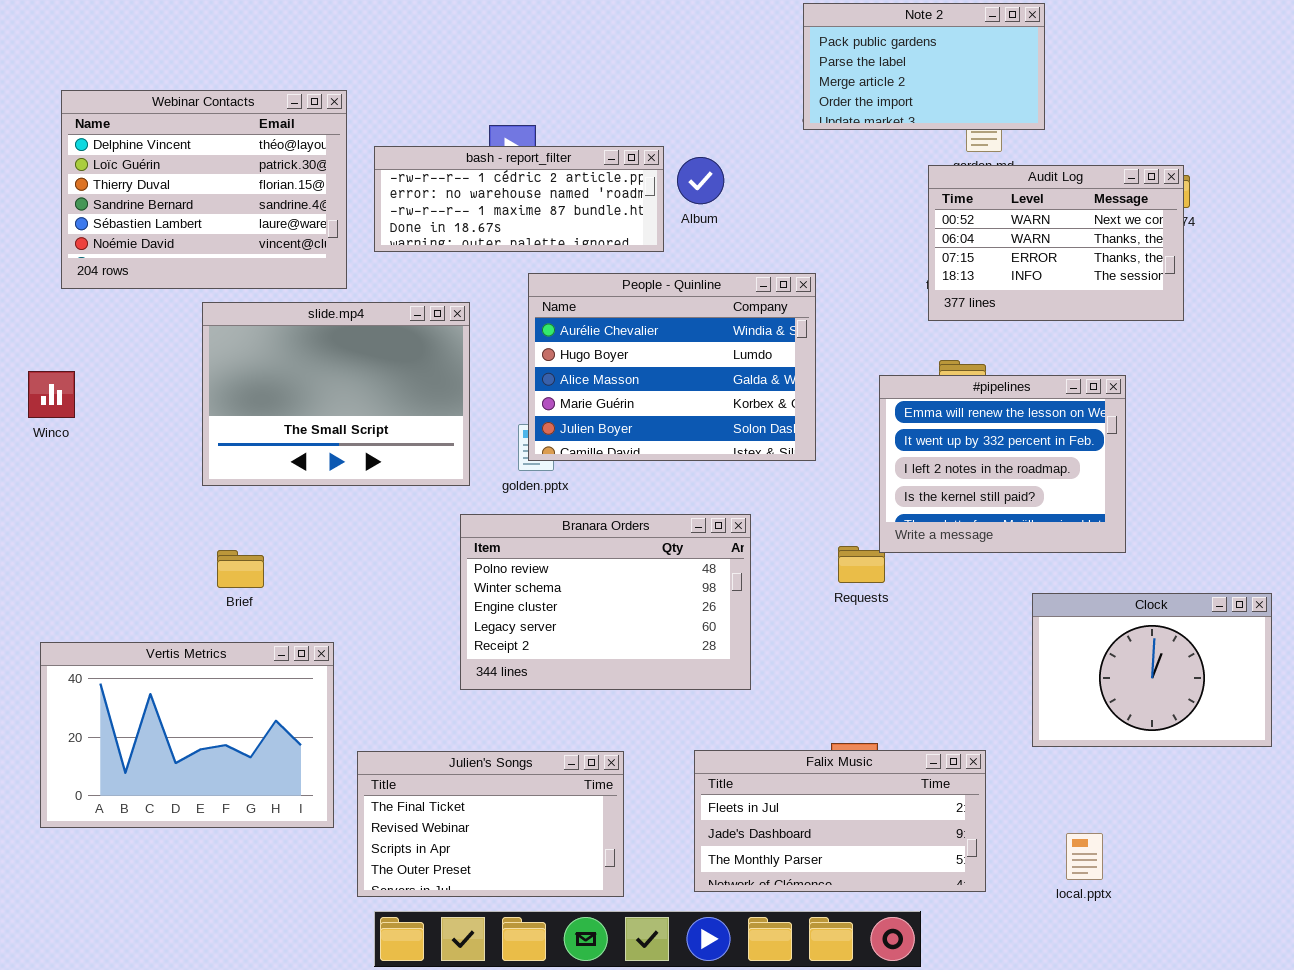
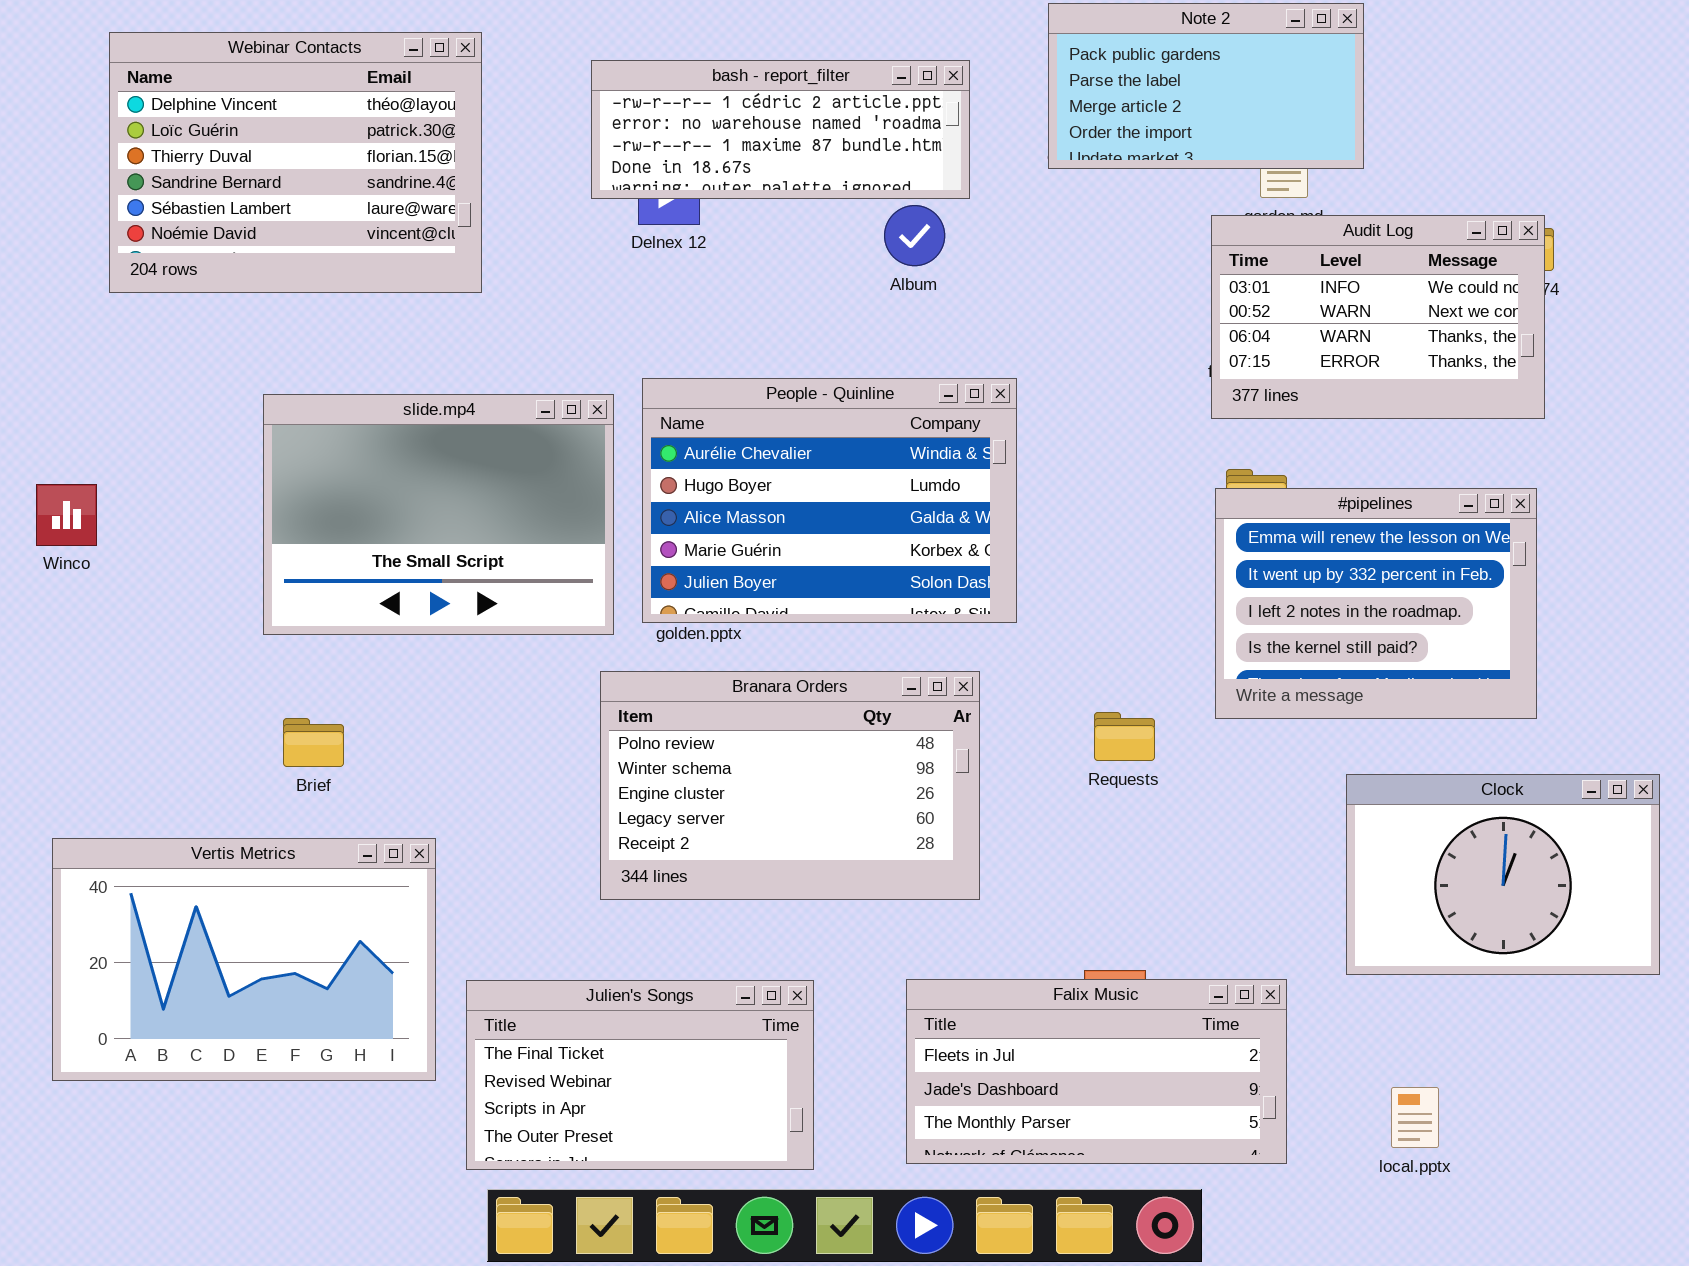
Webinar Contacts: [61,90,347,289] -> [109,32,482,293], moved
bash - report_filter: [374,146,664,252] -> [591,60,970,199], moved
Audit Log: [928,165,1184,321] -> [1211,215,1545,419], scrolled up 1 row
People - Quinline: [528,273,816,461] -> [642,378,1017,623], moved
#pipelines: [879,375,1126,553] -> [1215,488,1537,719], moved

